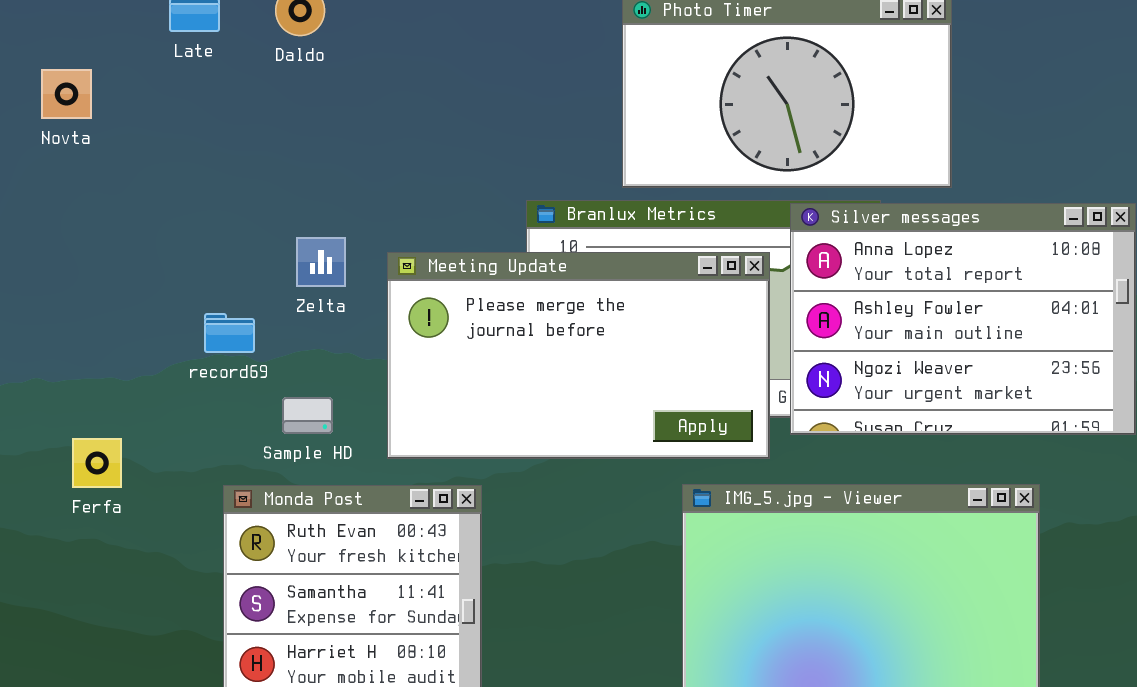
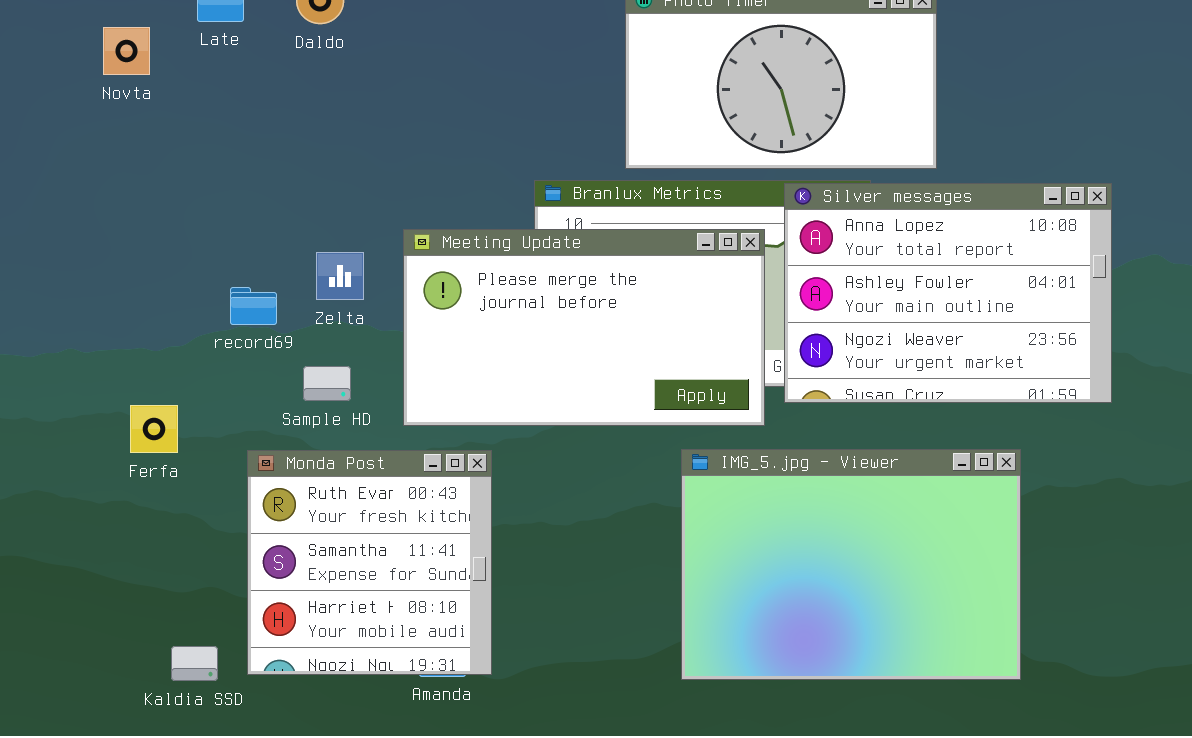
Novta: [41,69,92,119] -> [103,27,150,75], moved
Zelta: [296,237,346,287] -> [316,252,364,300], moved
Ferfa: [72,438,122,488] -> [130,405,178,453], moved

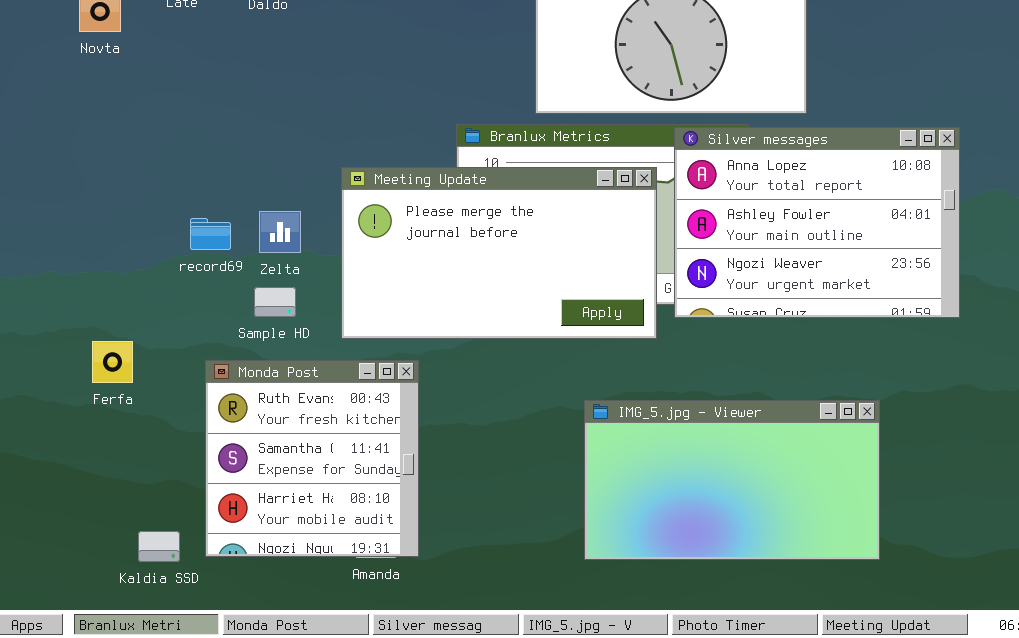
Zelta: [316,252,364,300] -> [259,211,301,253], moved
Ferfa: [130,405,178,453] -> [92,341,133,383], moved
IMG_5.jpg - Viewer: [681,449,1021,680] -> [584,400,880,560], resized

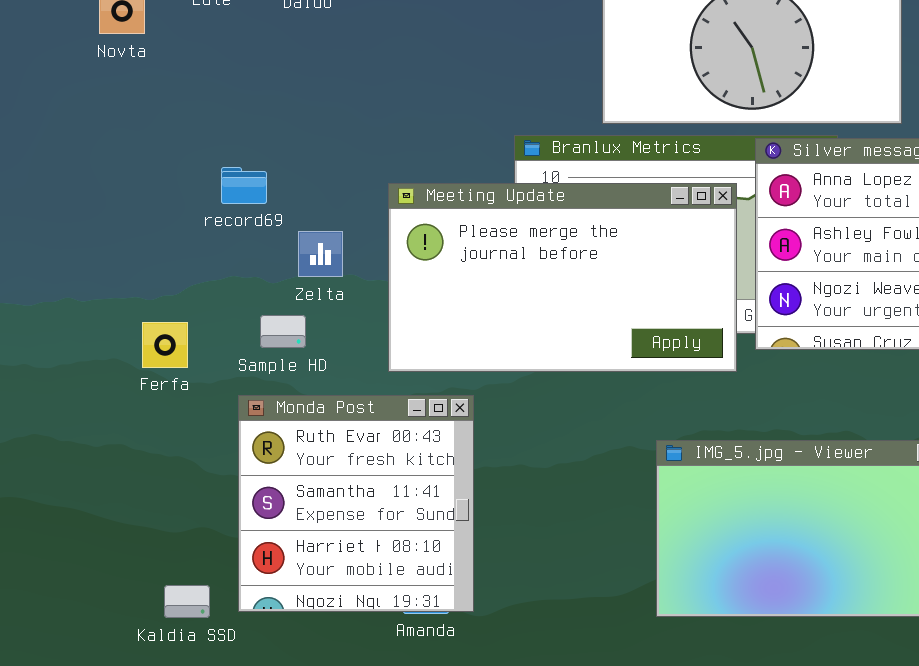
record69: [190,218,231,250] -> [221,167,267,204], moved
Sample HD: [254,287,296,317] -> [260,315,306,348], moved
Ferfa: [92,341,133,383] -> [142,322,188,368], moved

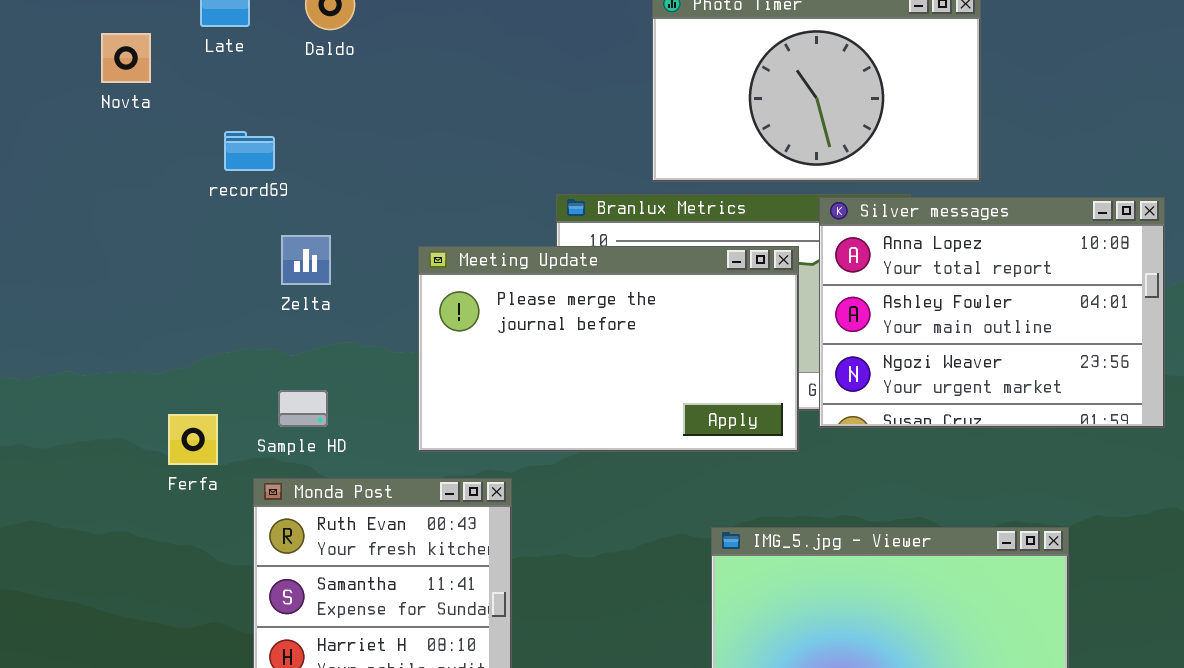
record69: [221,167,267,204] -> [224,131,275,171], moved
Zelta: [298,231,343,277] -> [281,235,331,285], moved
Ferfa: [142,322,188,368] -> [168,414,218,465], moved

